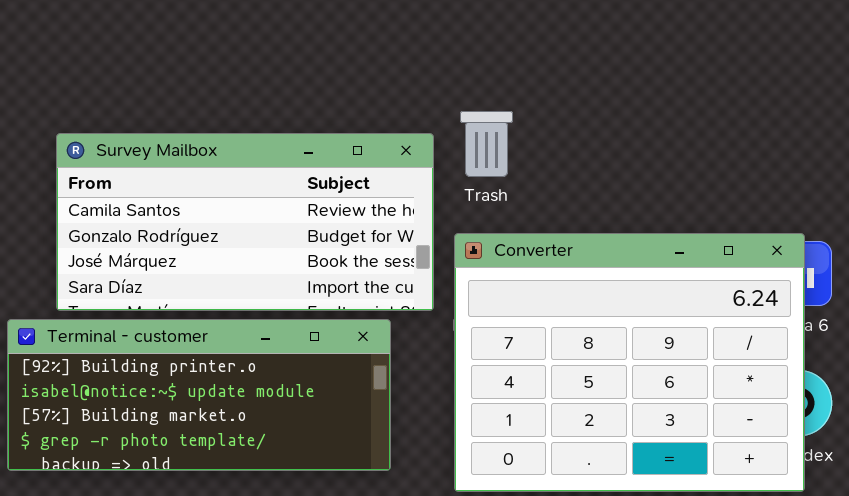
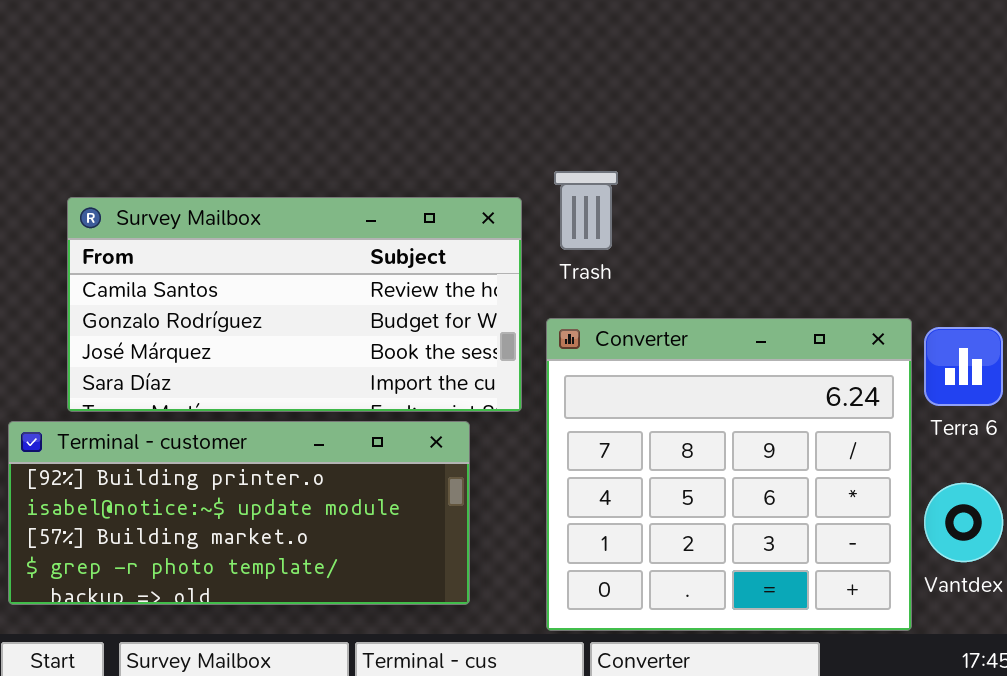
Converter: [454,233,805,492] -> [546,318,912,631], resized

